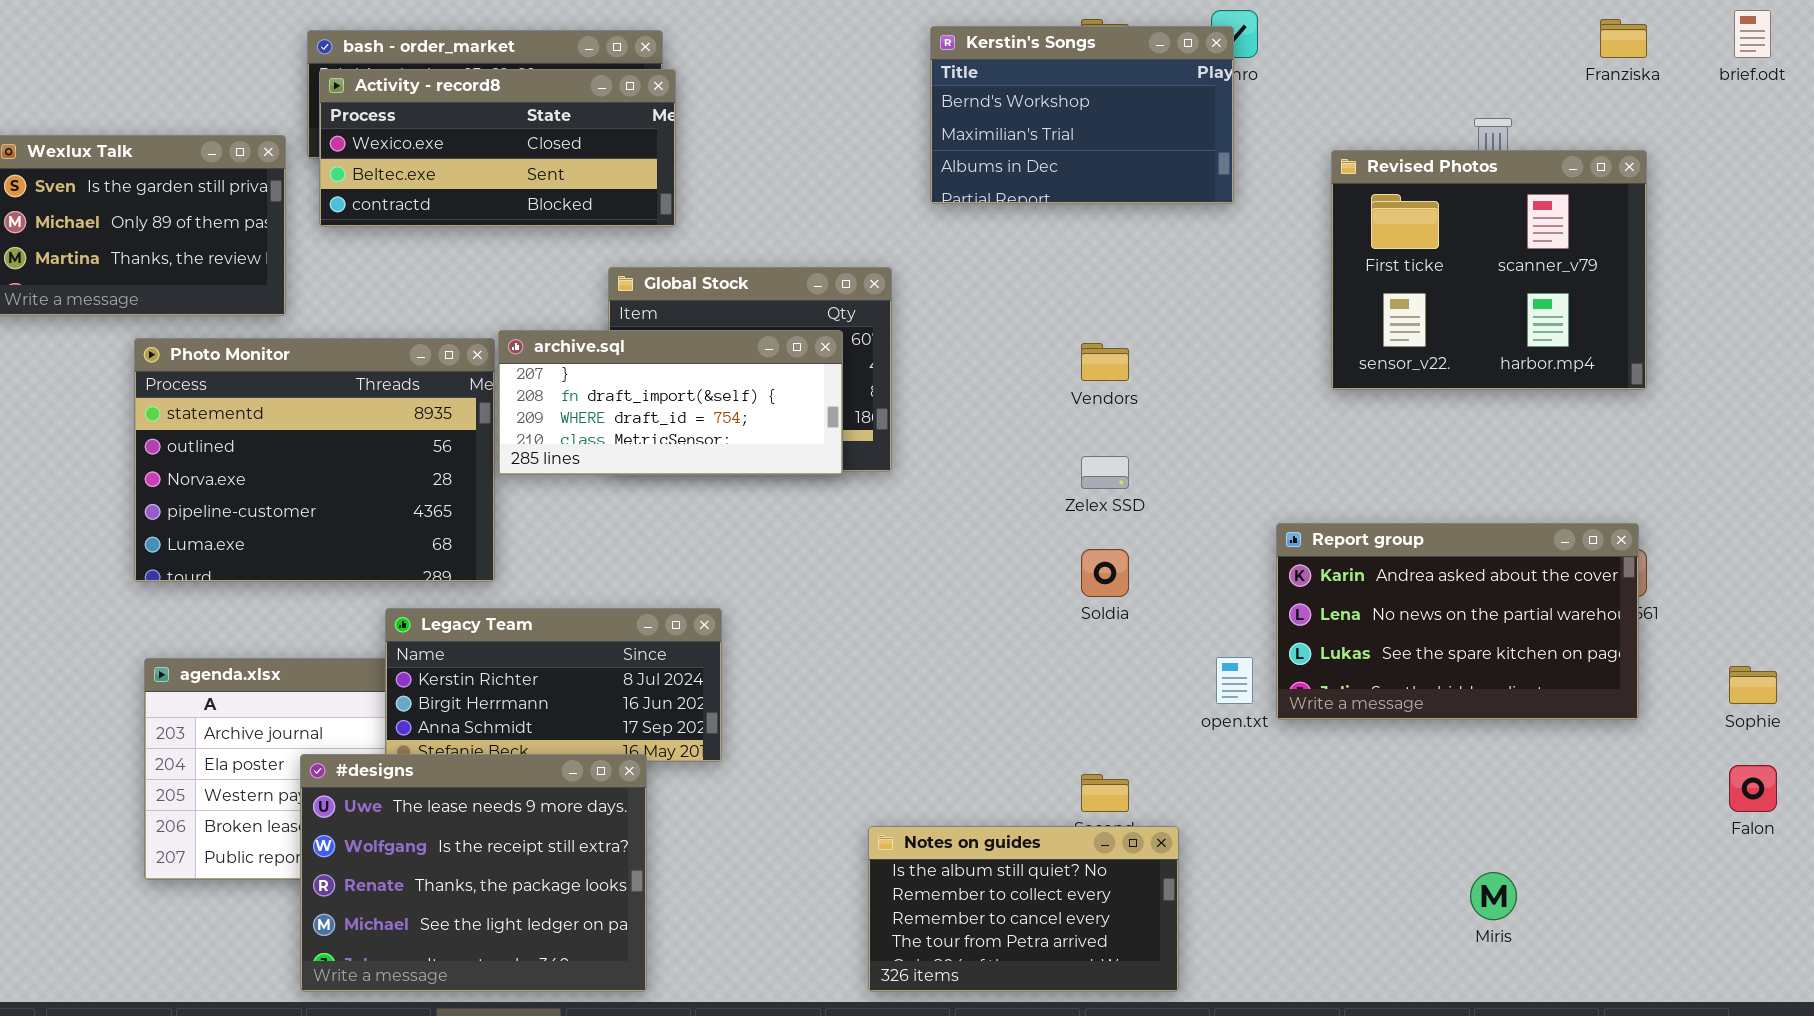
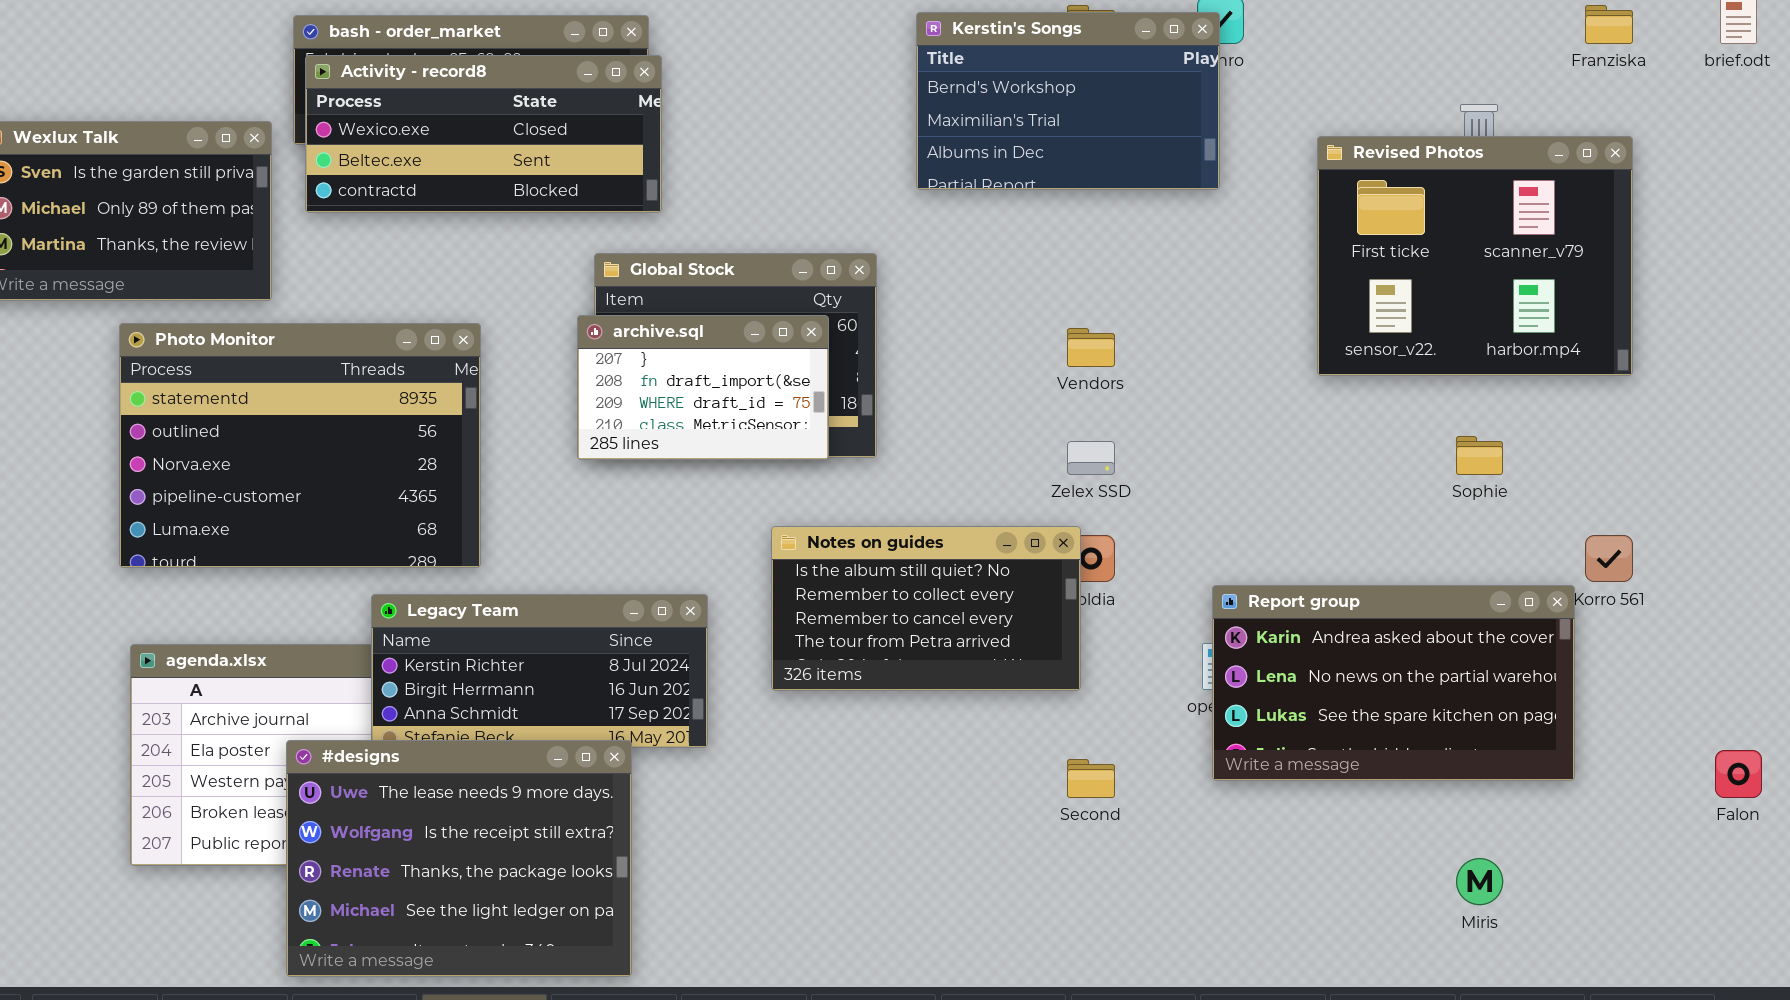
archive.sql: [498,330,843,475] -> [577,315,829,460], resized
Report group: [1276,523,1639,720] -> [1212,585,1575,781], moved
Sophie: [1729,666,1777,704] -> [1456,436,1503,475], moved
Notes on guides: [868,826,1179,992] -> [771,526,1081,691], moved

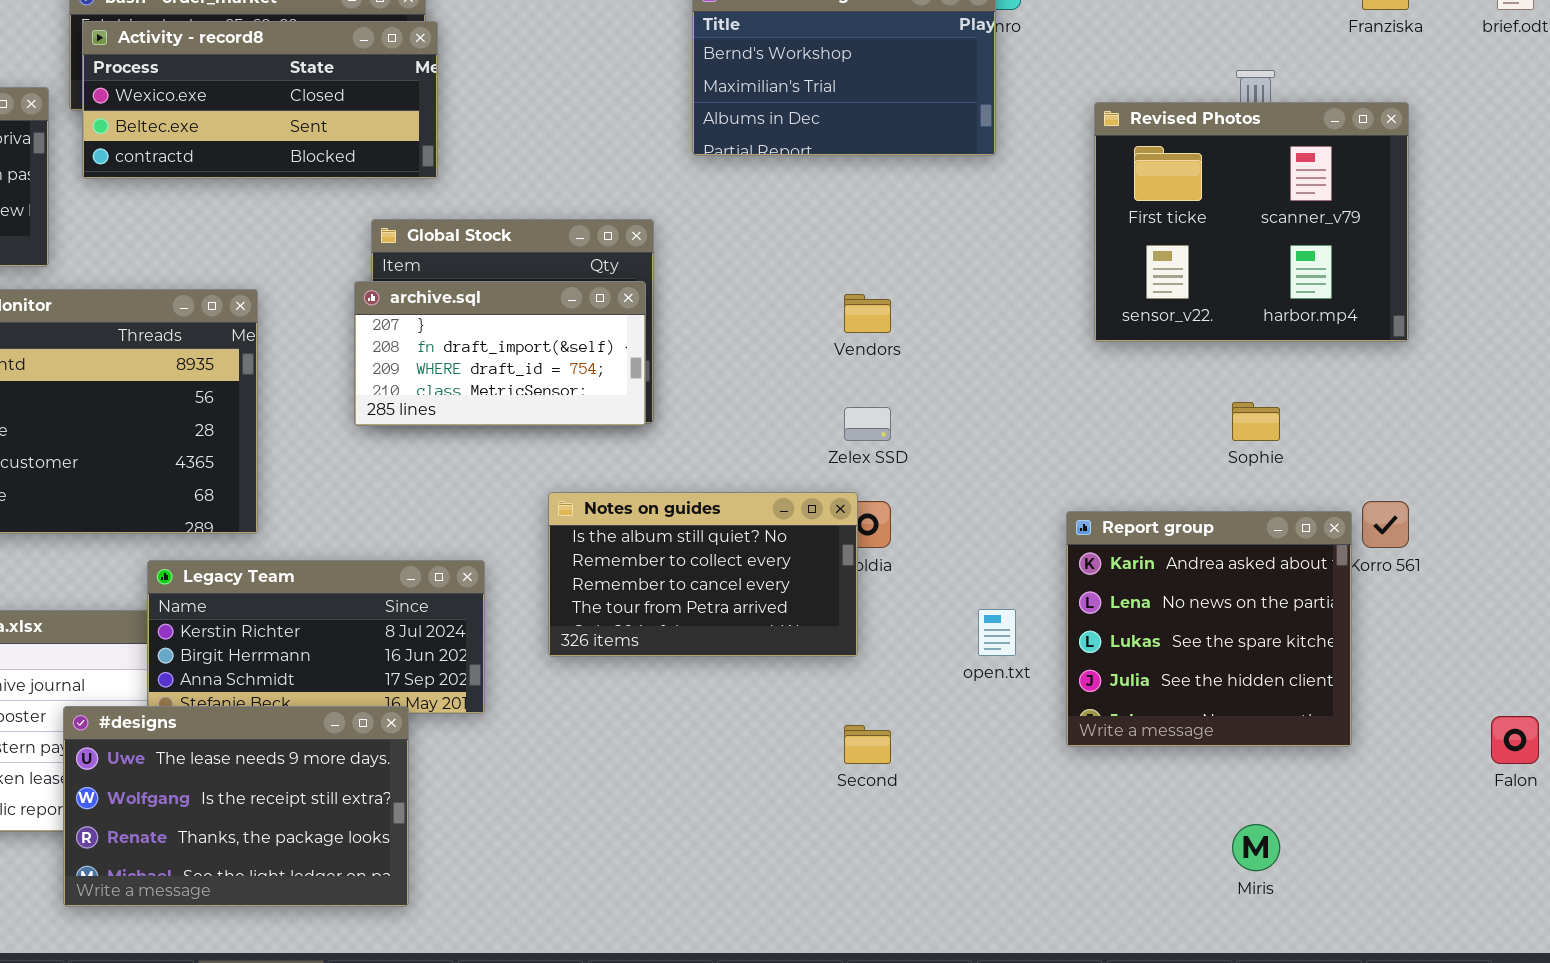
archive.sql: [577,315,829,460] -> [354,281,646,426], resized
Report group: [1212,585,1575,781] -> [1066,511,1352,747], resized
#designs: [286,740,632,977] -> [63,706,409,907], resized

